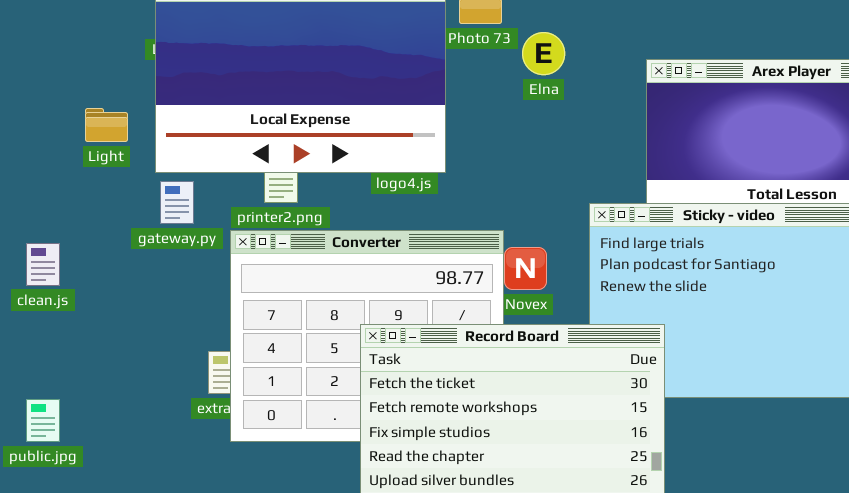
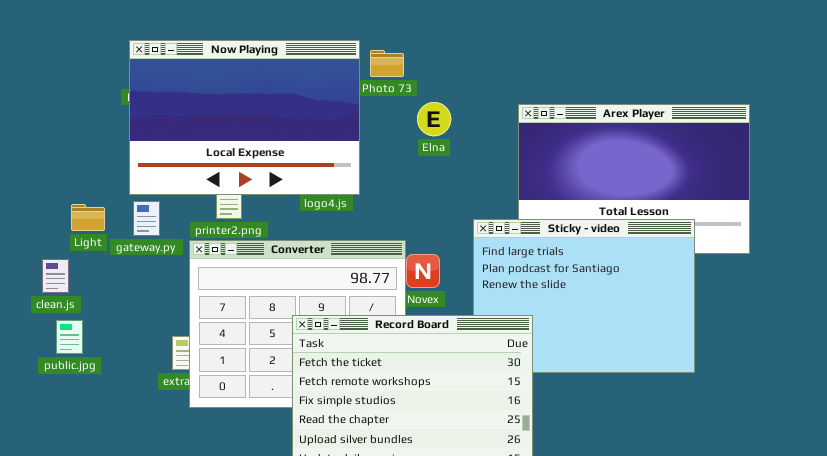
Elna: [522,32,565,75] -> [417,102,451,136], moved
Light: [85,108,128,142] -> [71,204,105,231], moved
clean.js: [26,243,60,286] -> [42,259,69,293], moved
public.jpg: [26,399,60,442] -> [56,320,83,354], moved

